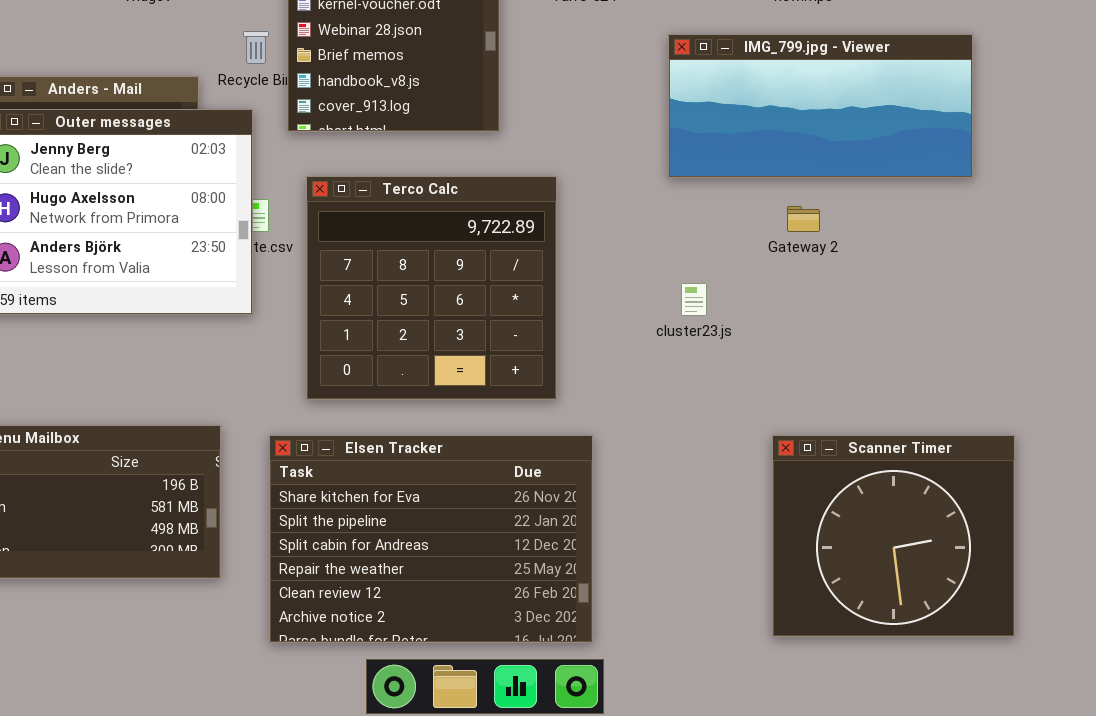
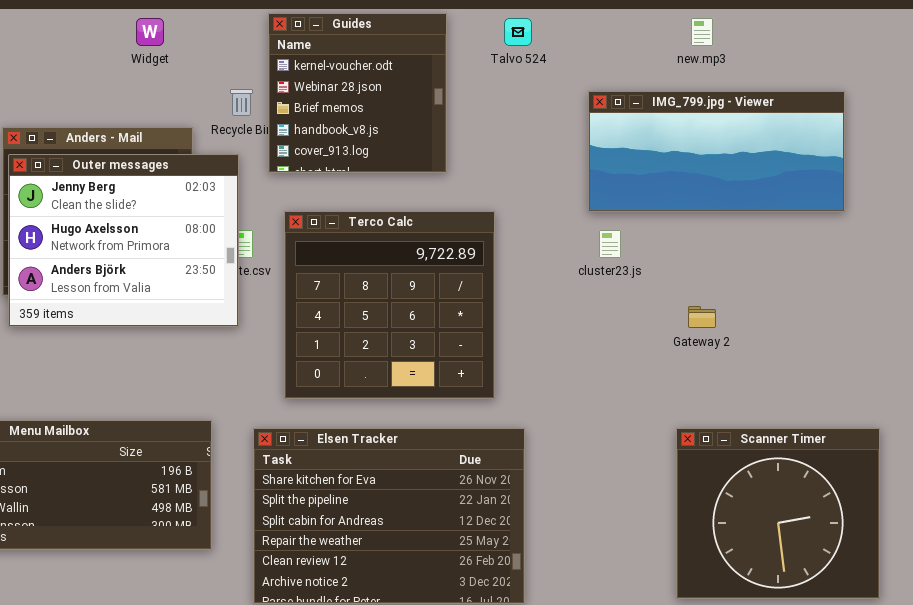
Gateway 2: [787,206,820,232] -> [688,306,716,328], moved
cluster23.js: [681,283,707,316] -> [599,230,621,258], moved

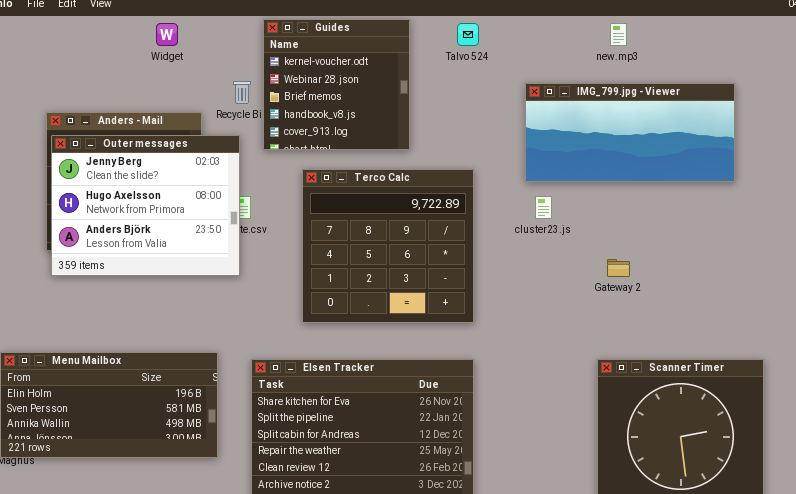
Terco Calc: [284,211,495,399] -> [302,169,474,323], moved

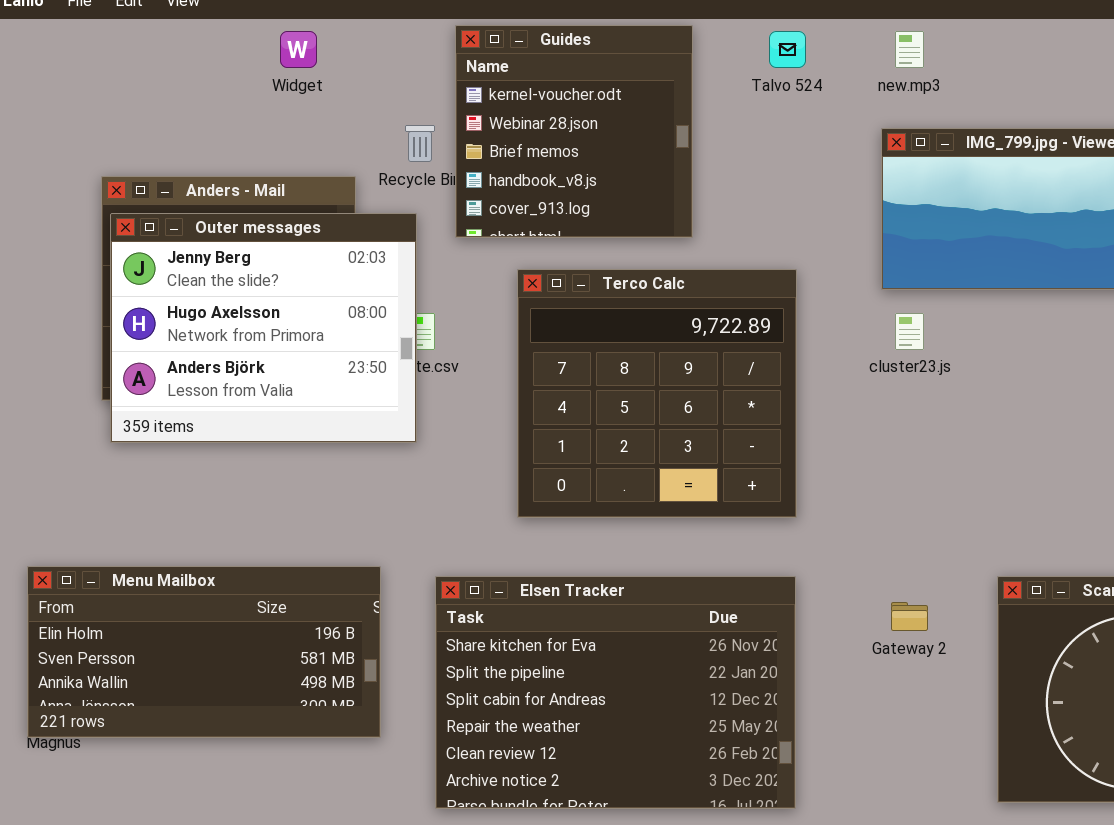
new.mp3: [610,23,627,46] -> [895,31,924,68], moved
Gateway 2: [607,259,630,277] -> [891,602,928,631], moved

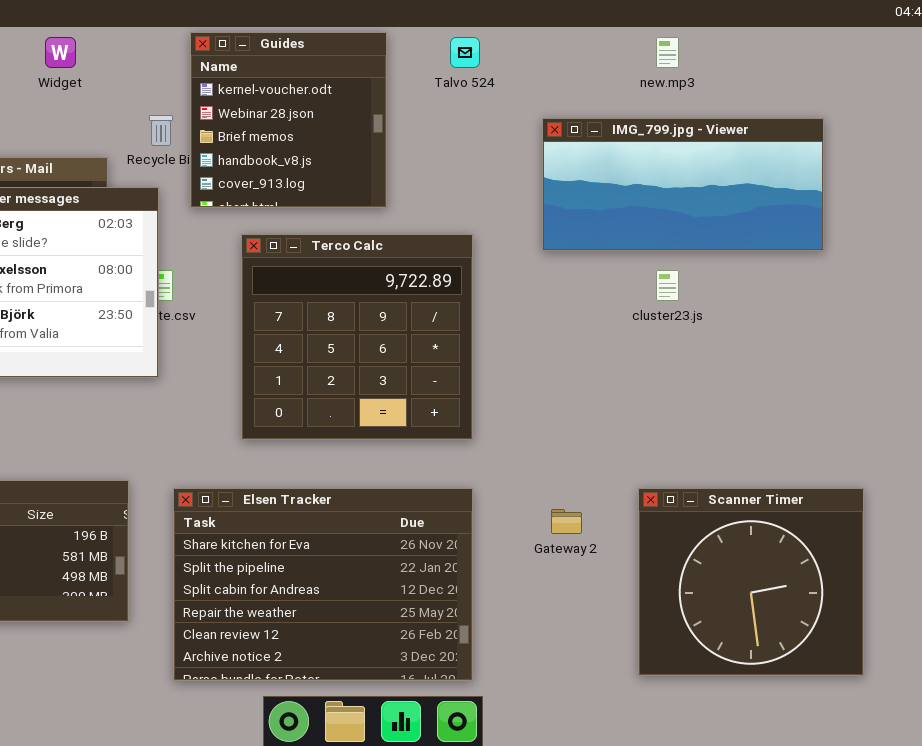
new.mp3: [895,31,924,68] -> [656,37,679,68], moved
cluster23.js: [895,313,924,350] -> [656,270,679,301], moved

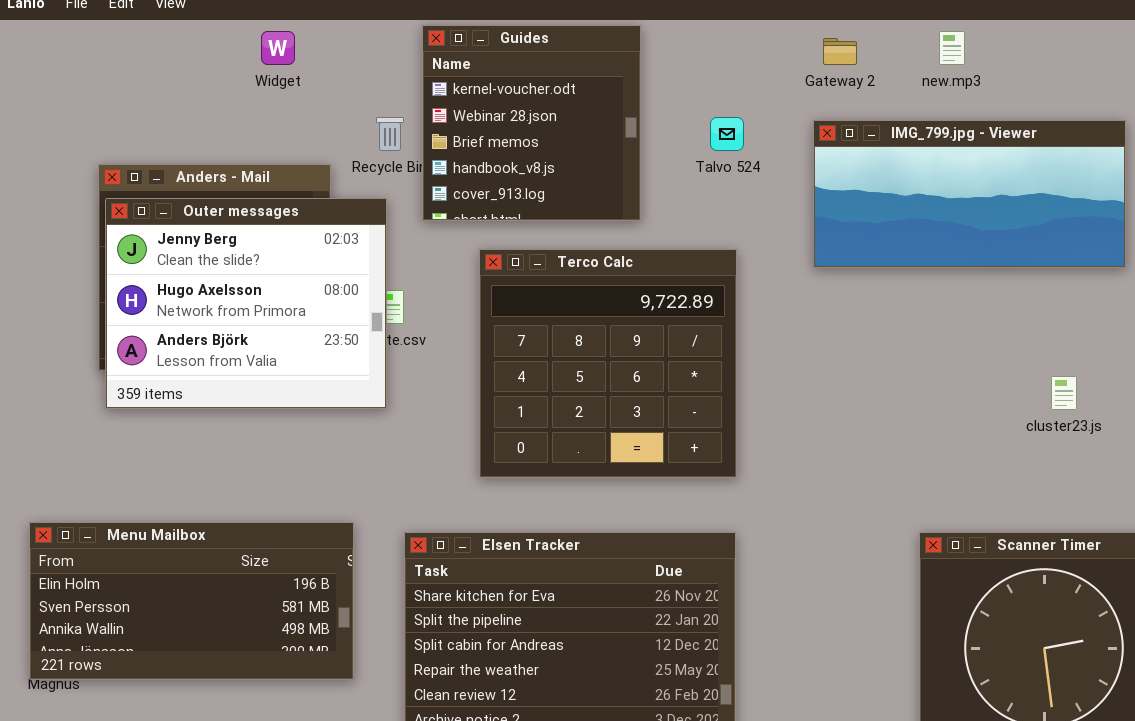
Talvo 524: [450,37,480,68] -> [710,117,744,151], moved
cluster23.js: [656,270,679,301] -> [1051,376,1077,410], moved
Gateway 2: [551,509,582,534] -> [823,38,857,65], moved

